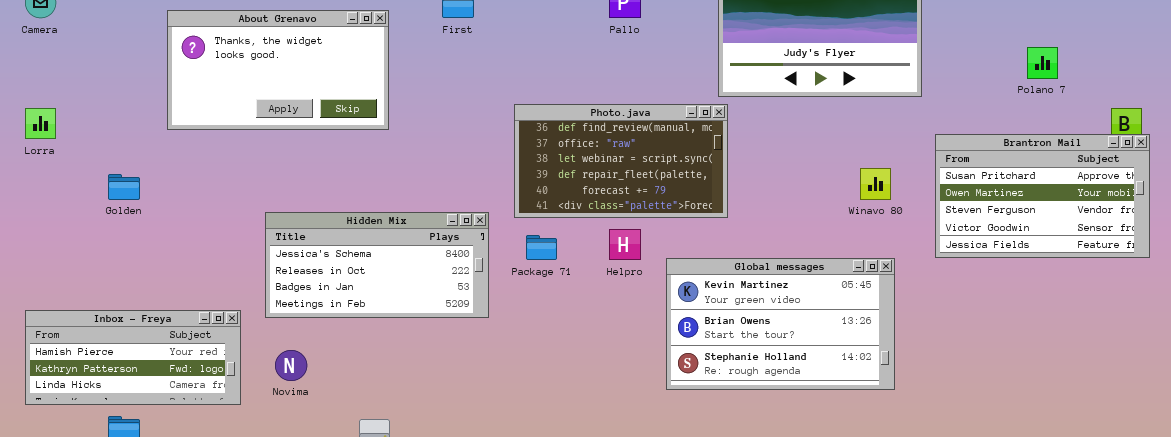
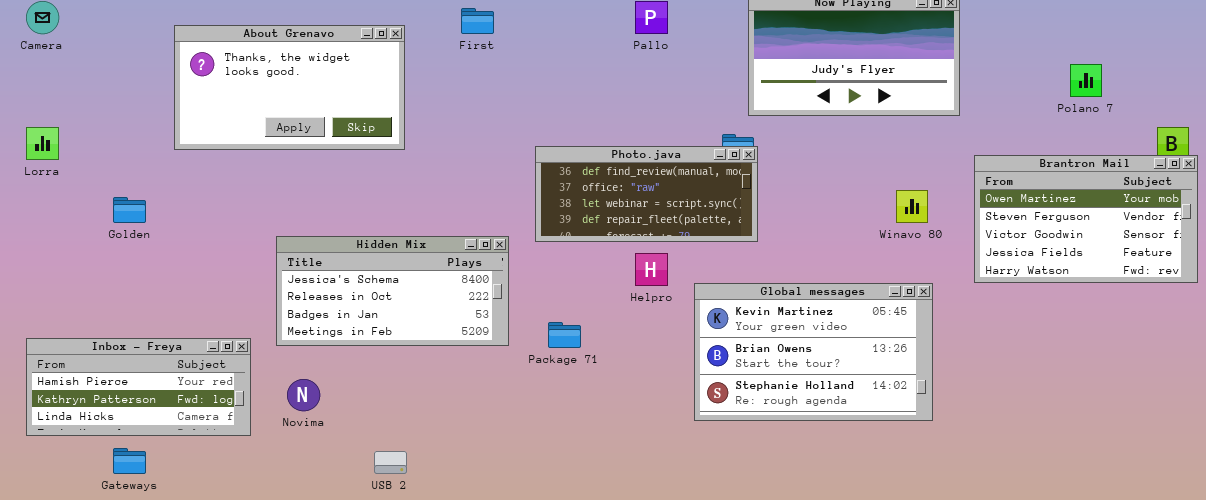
Photo.java: [514,104,728,218] -> [535,146,758,242], resized
Brantron Mail: [935,134,1150,258] -> [974,155,1198,283], scrolled down 1 row
Package 71: [526,235,557,260] -> [548,322,581,348], moved

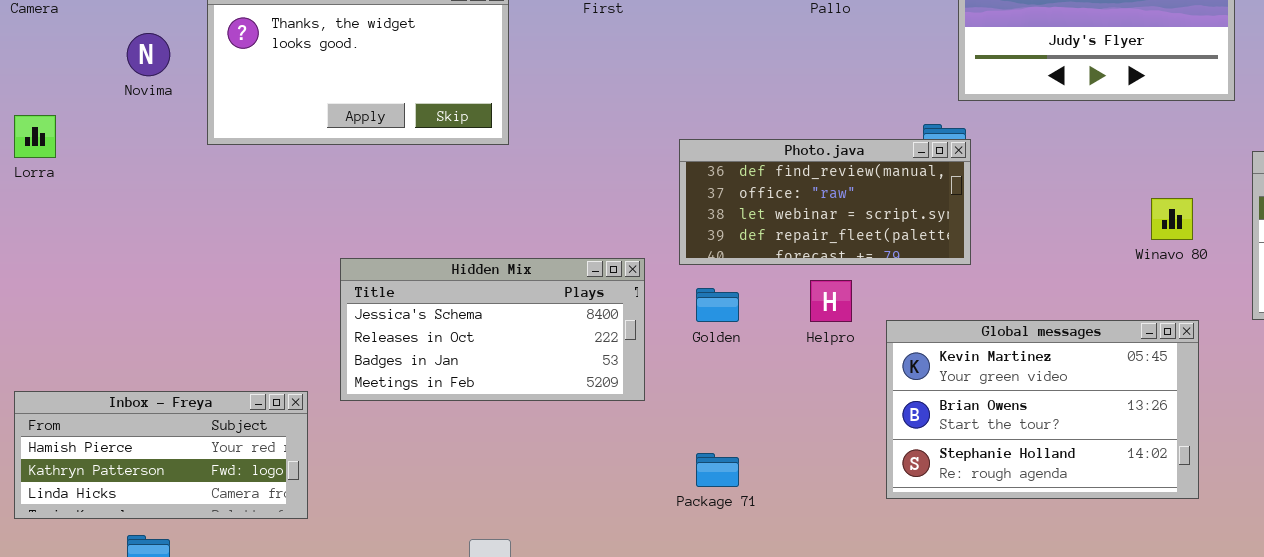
Golden: [113,197,146,223] -> [696,288,739,322], moved
Package 71: [548,322,581,348] -> [696,453,739,487], moved
Novima: [287,379,320,411] -> [127,33,170,76], moved

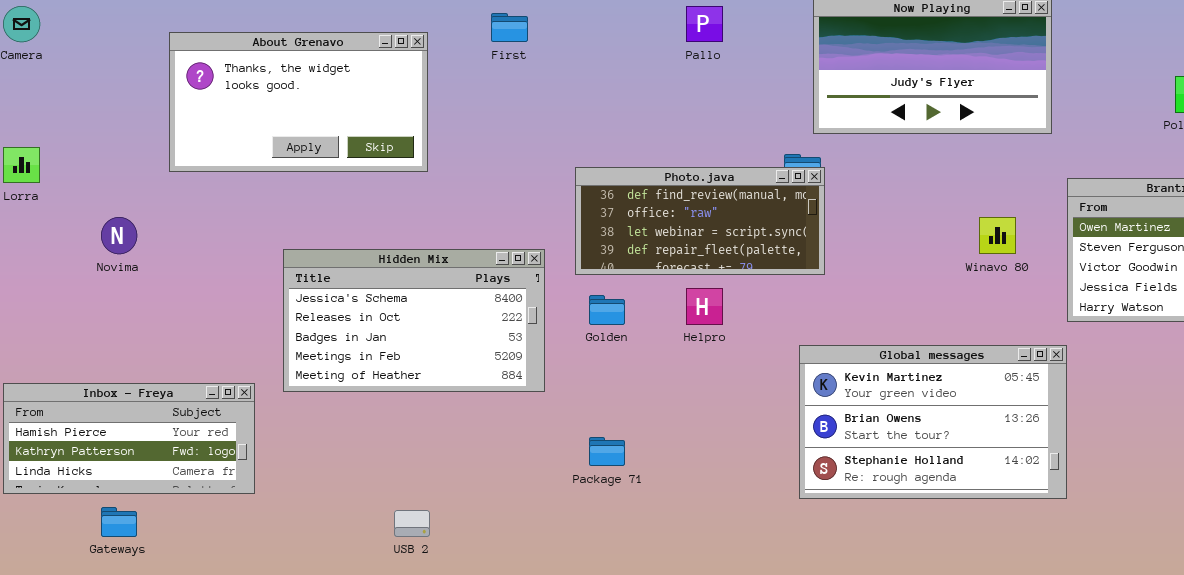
Novima: [127,33,170,76] -> [101,217,137,254], moved
Hidden Mix: [340,258,645,401] -> [283,249,545,392], resized
Global messages: [886,320,1199,499] -> [799,345,1067,499], moved

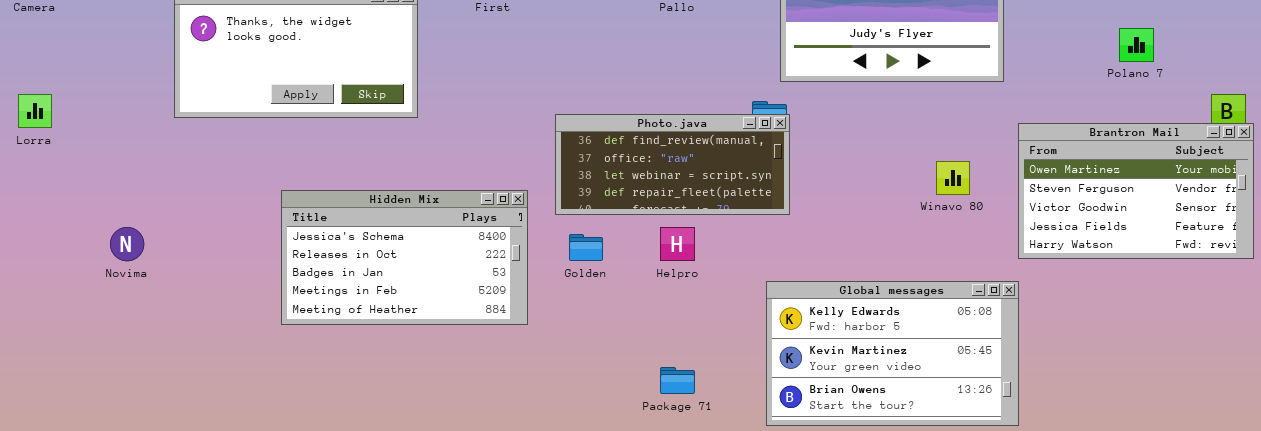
Novima: [101,217,137,254] -> [110,227,144,261], moved
Global messages: [799,345,1067,499] -> [766,281,1019,426], scrolled up 1 row
Inbox - Freya: [3,383,255,494] -> none, closed
Package 71: [589,437,625,466] -> [660,367,695,394], moved

